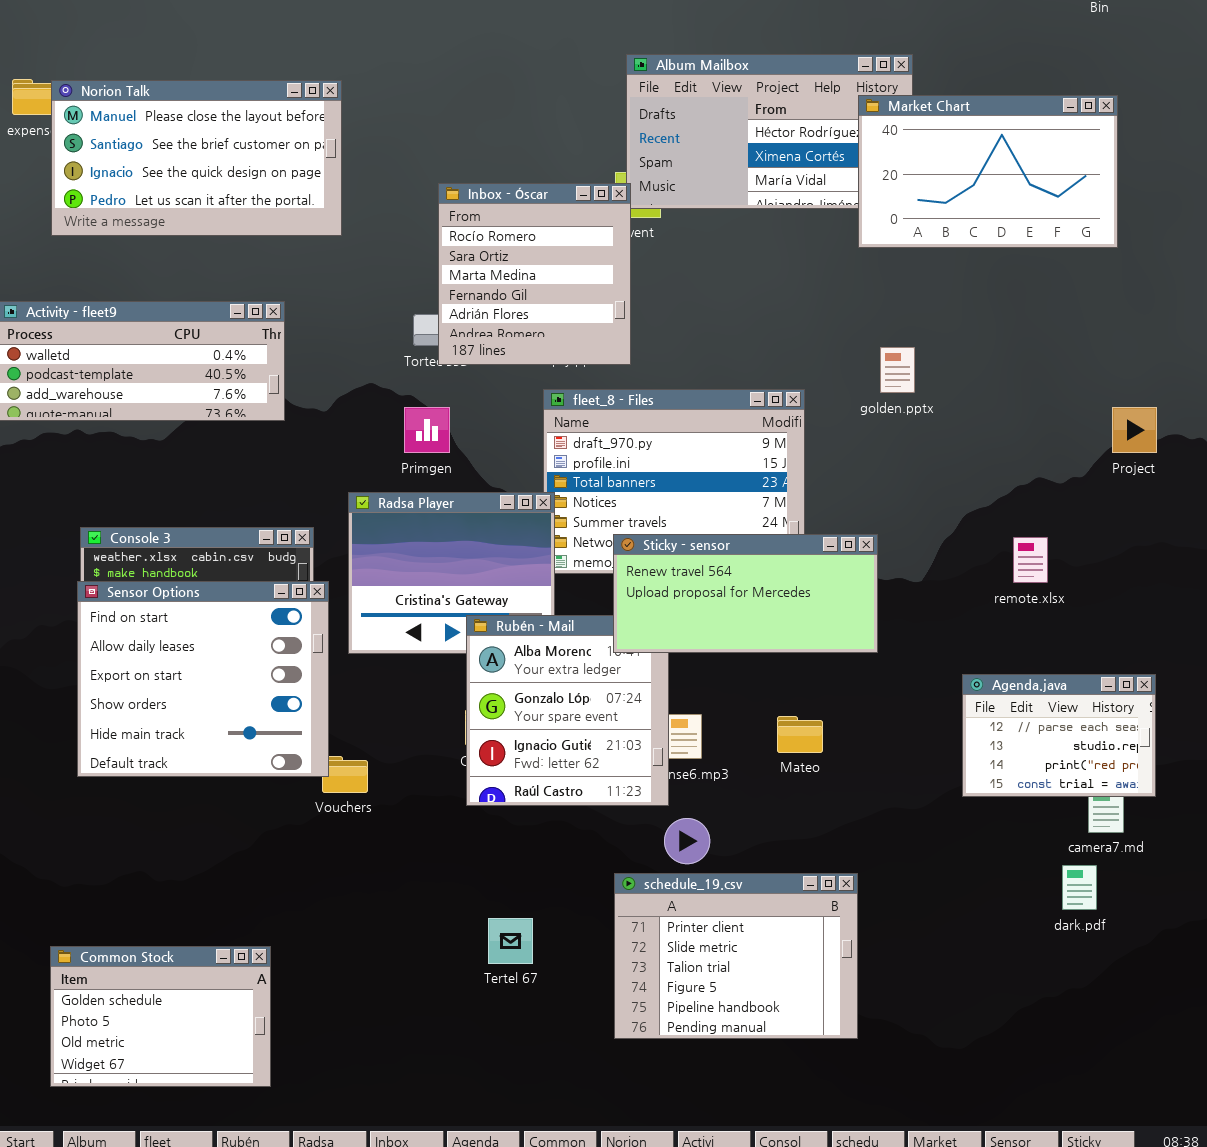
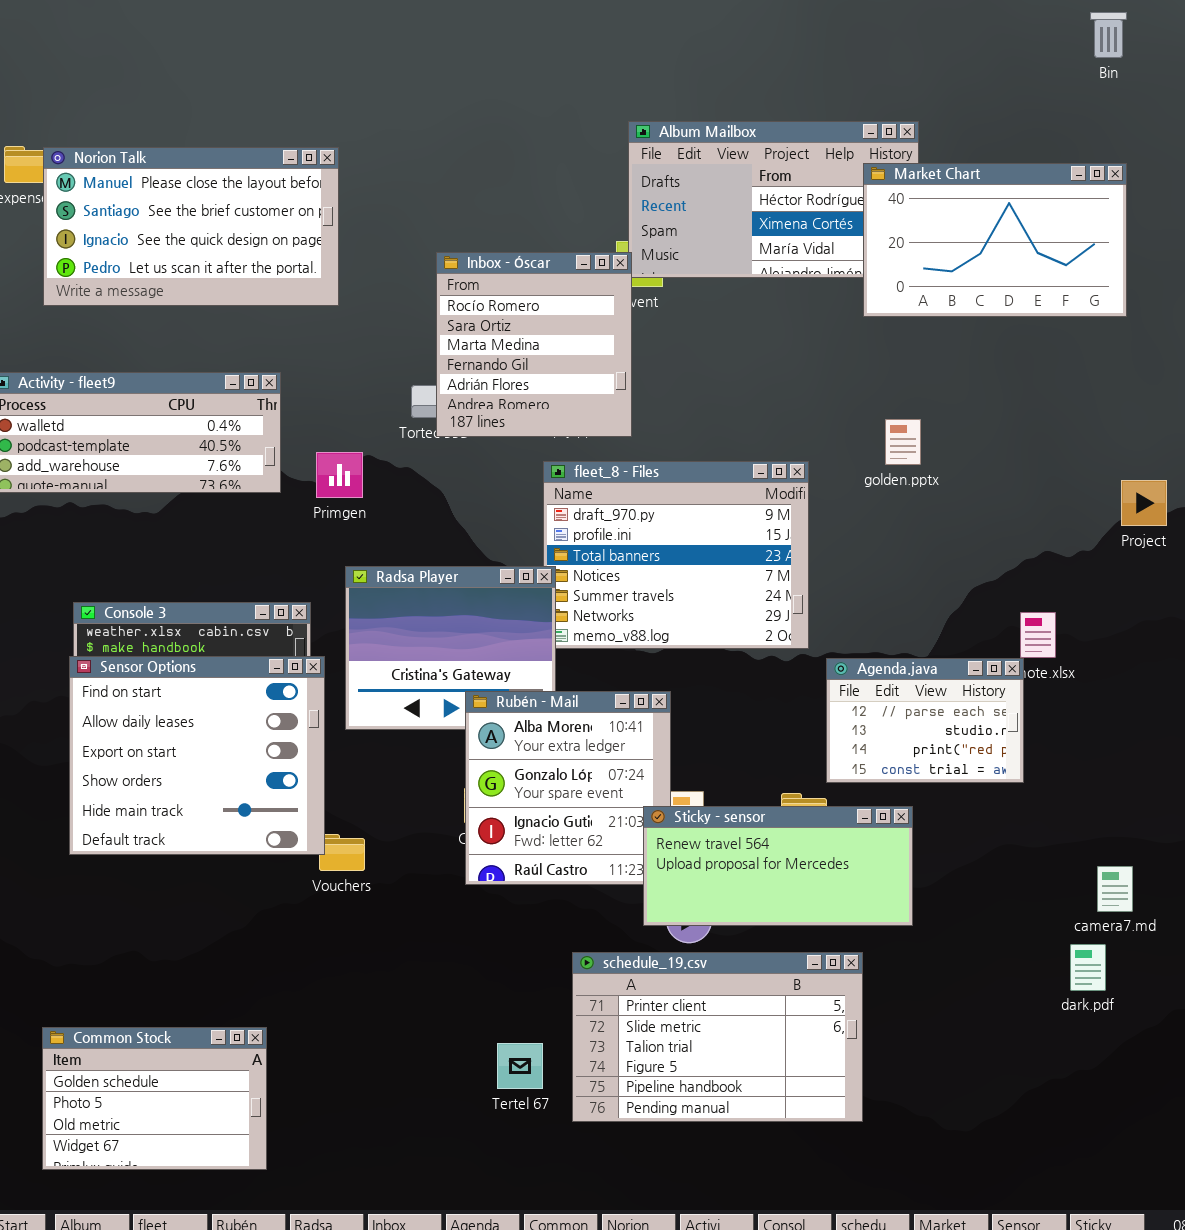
Primgen: [404,407,450,453] -> [316,452,363,498], moved
Sticky - sensor: [613,534,878,653] -> [643,806,913,926], moved
Agenda.java: [962,674,1156,797] -> [826,658,1024,783], moved
schedule_19.csv: [614,873,858,1039] -> [572,952,863,1122], resized
Tertel 67: [488,918,533,964] -> [497,1043,543,1089], moved

